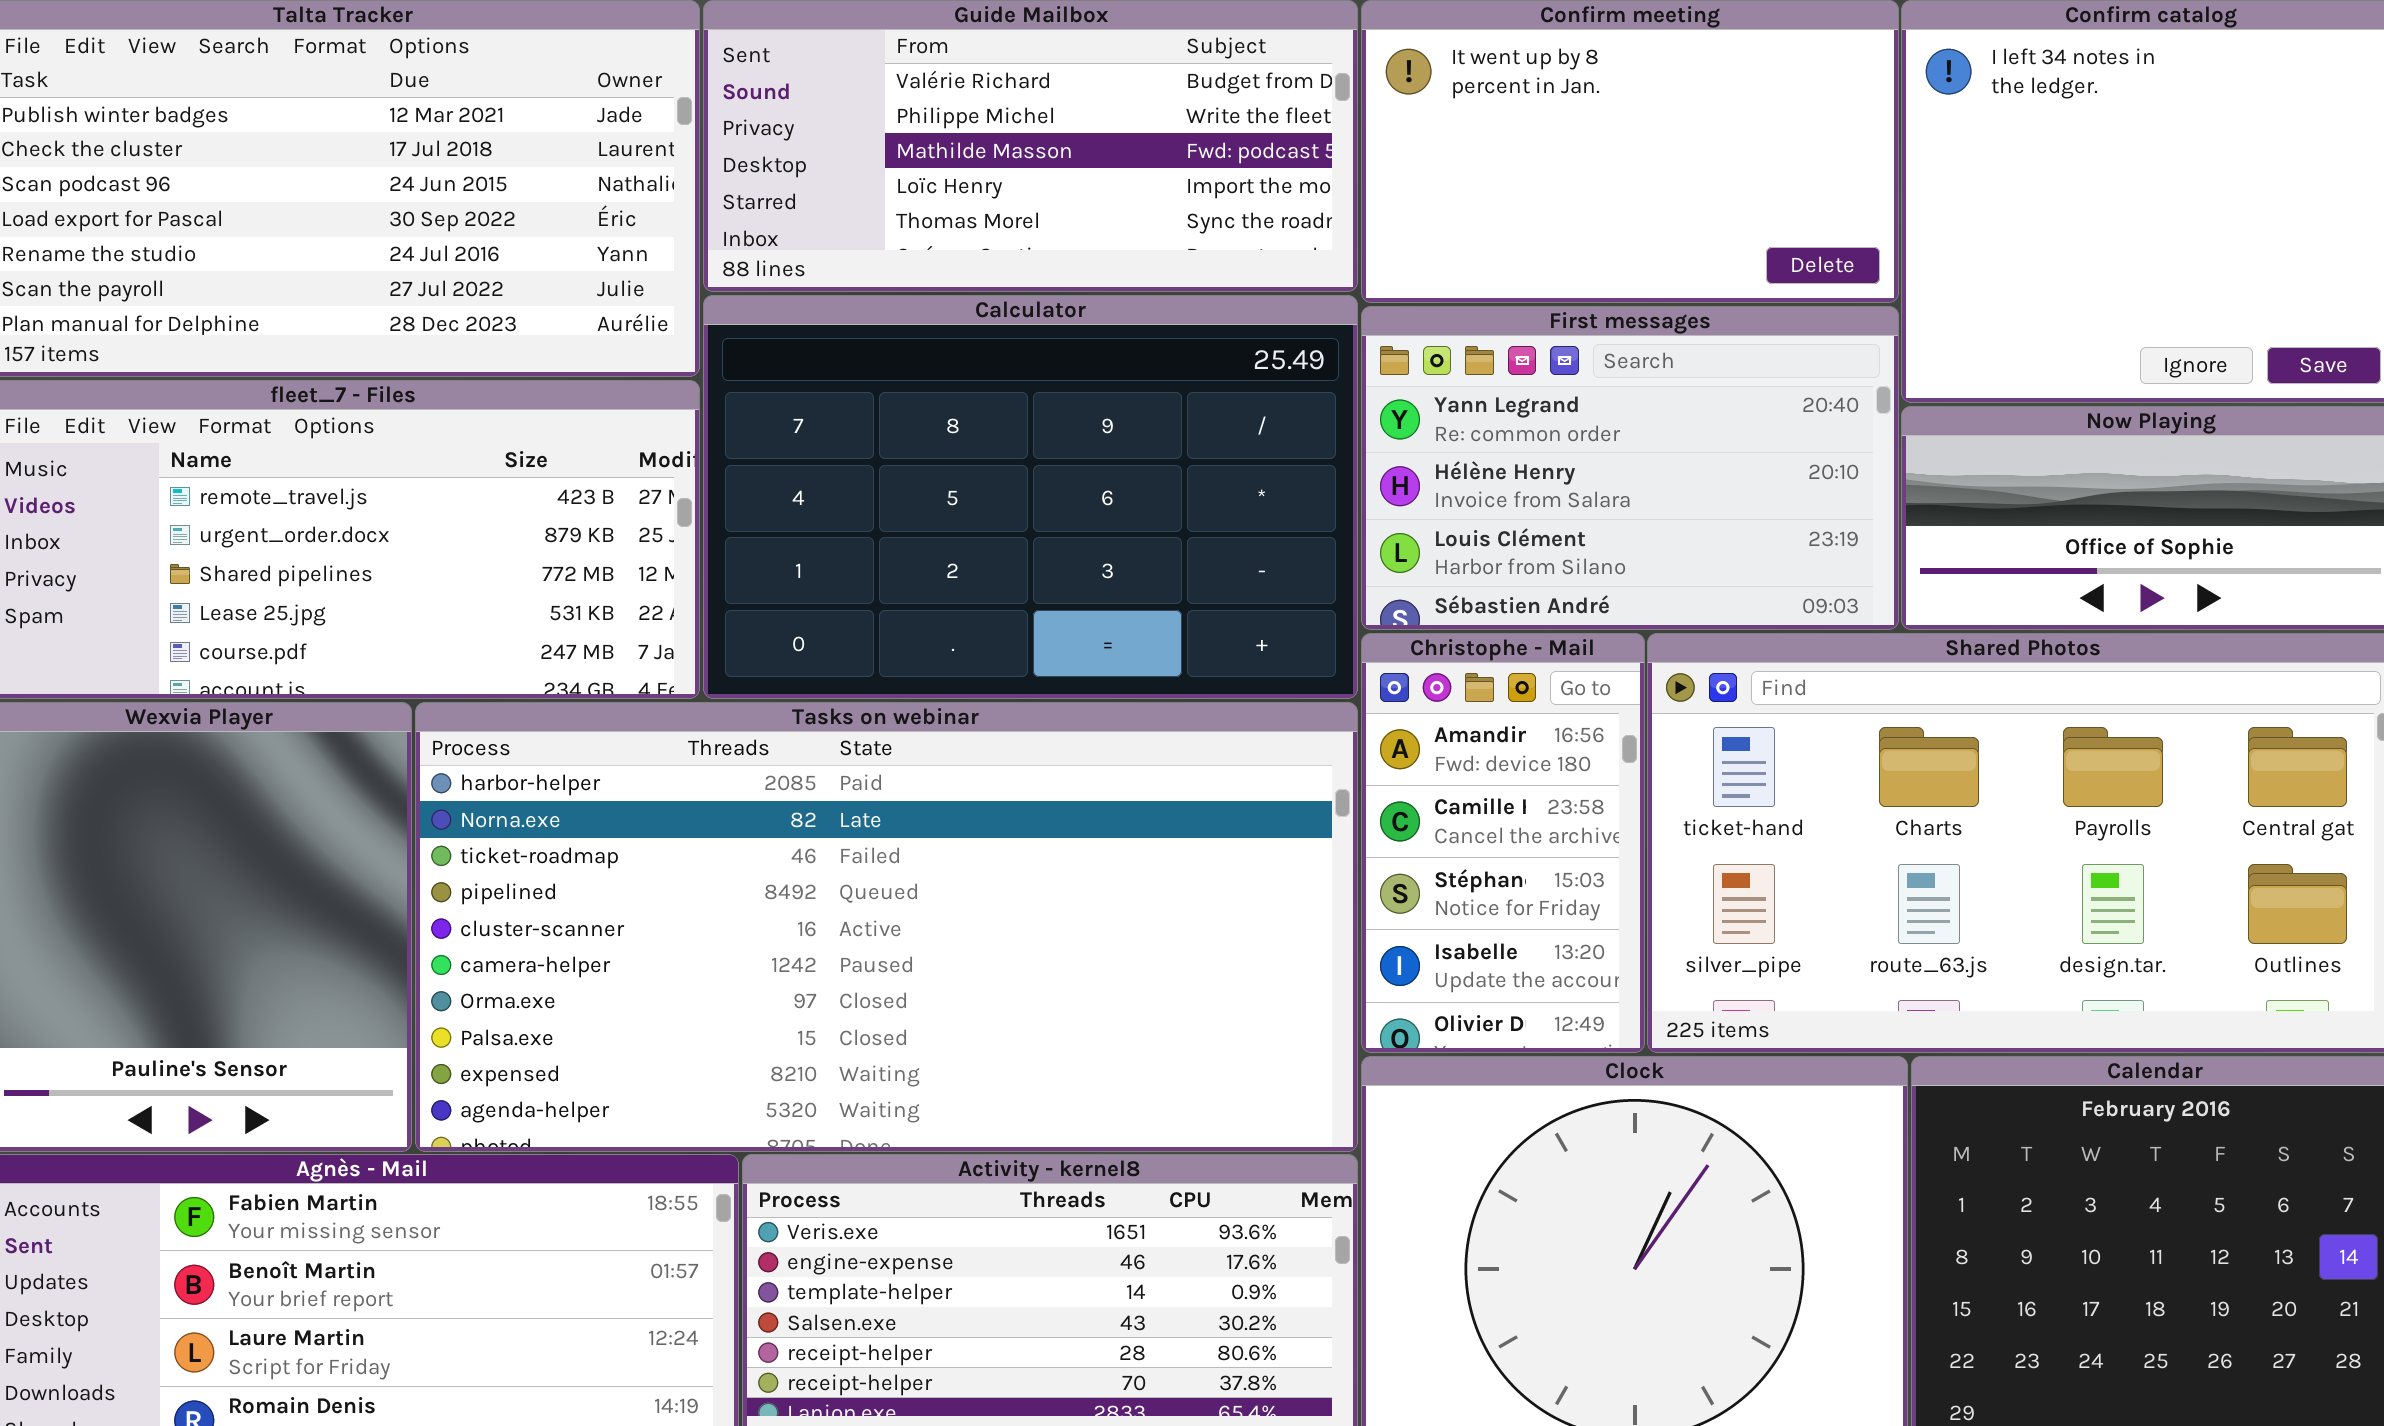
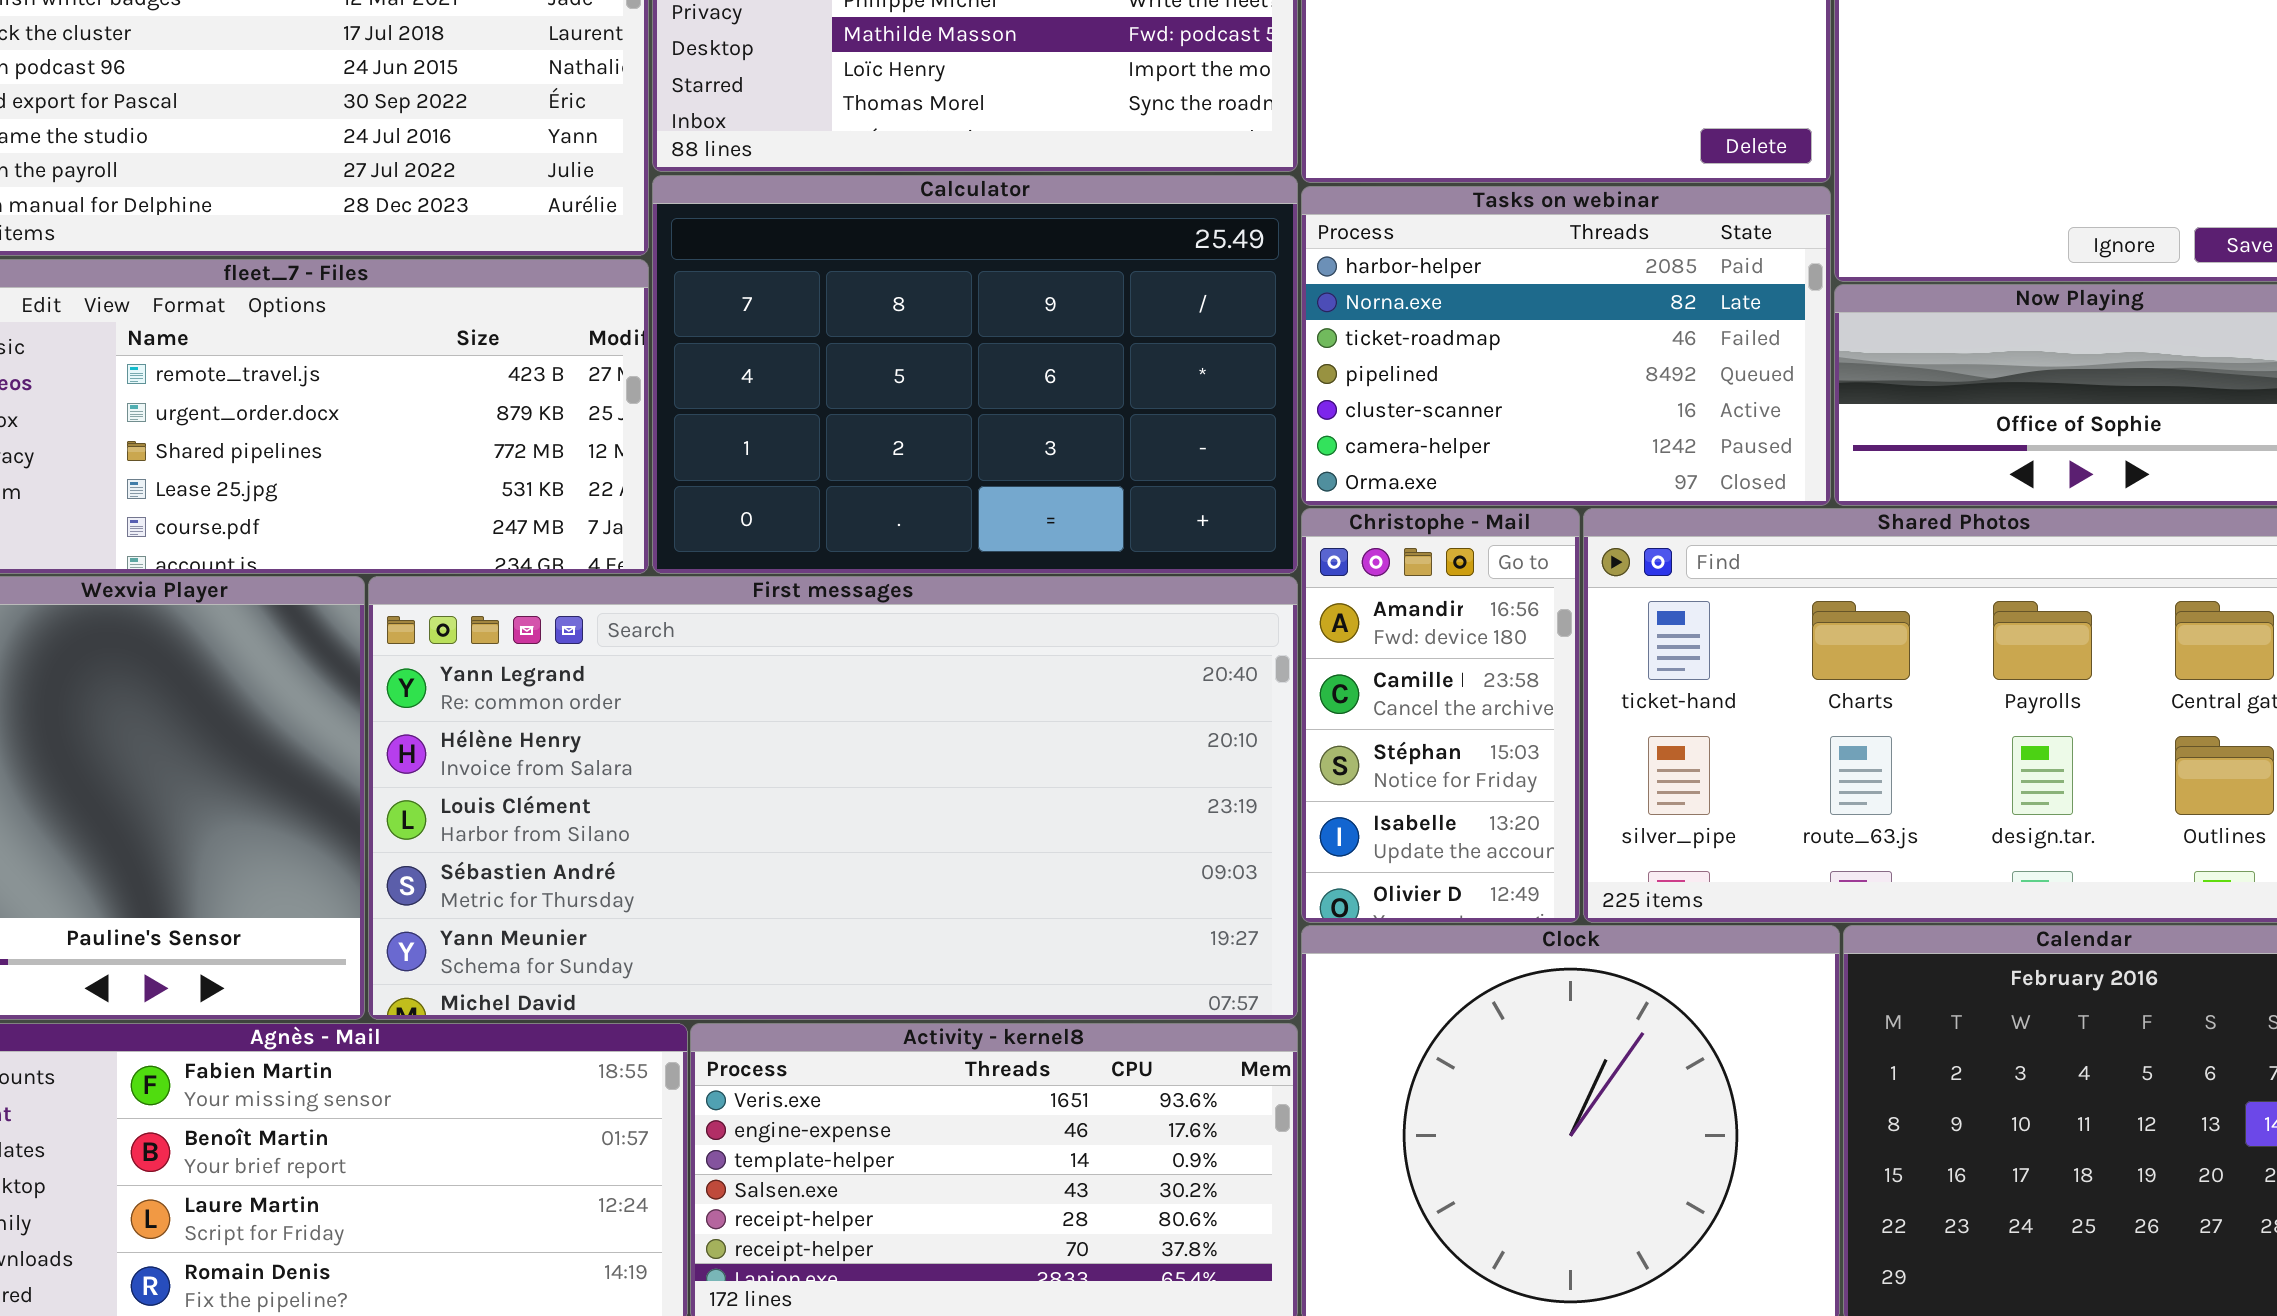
First messages: [1361,306,1899,630] -> [368,576,1298,1020], moved, resized
Tasks on webinar: [415,702,1358,1152] -> [1301,186,1831,506], moved, resized

